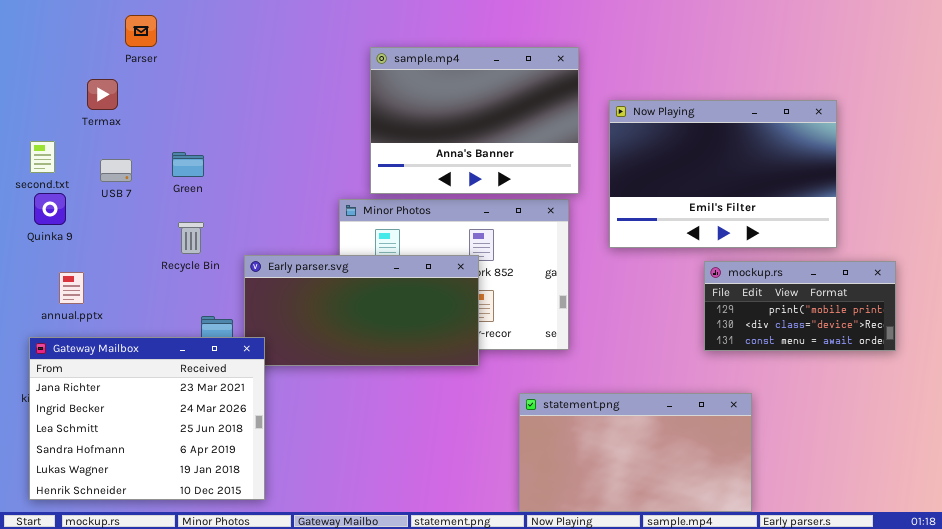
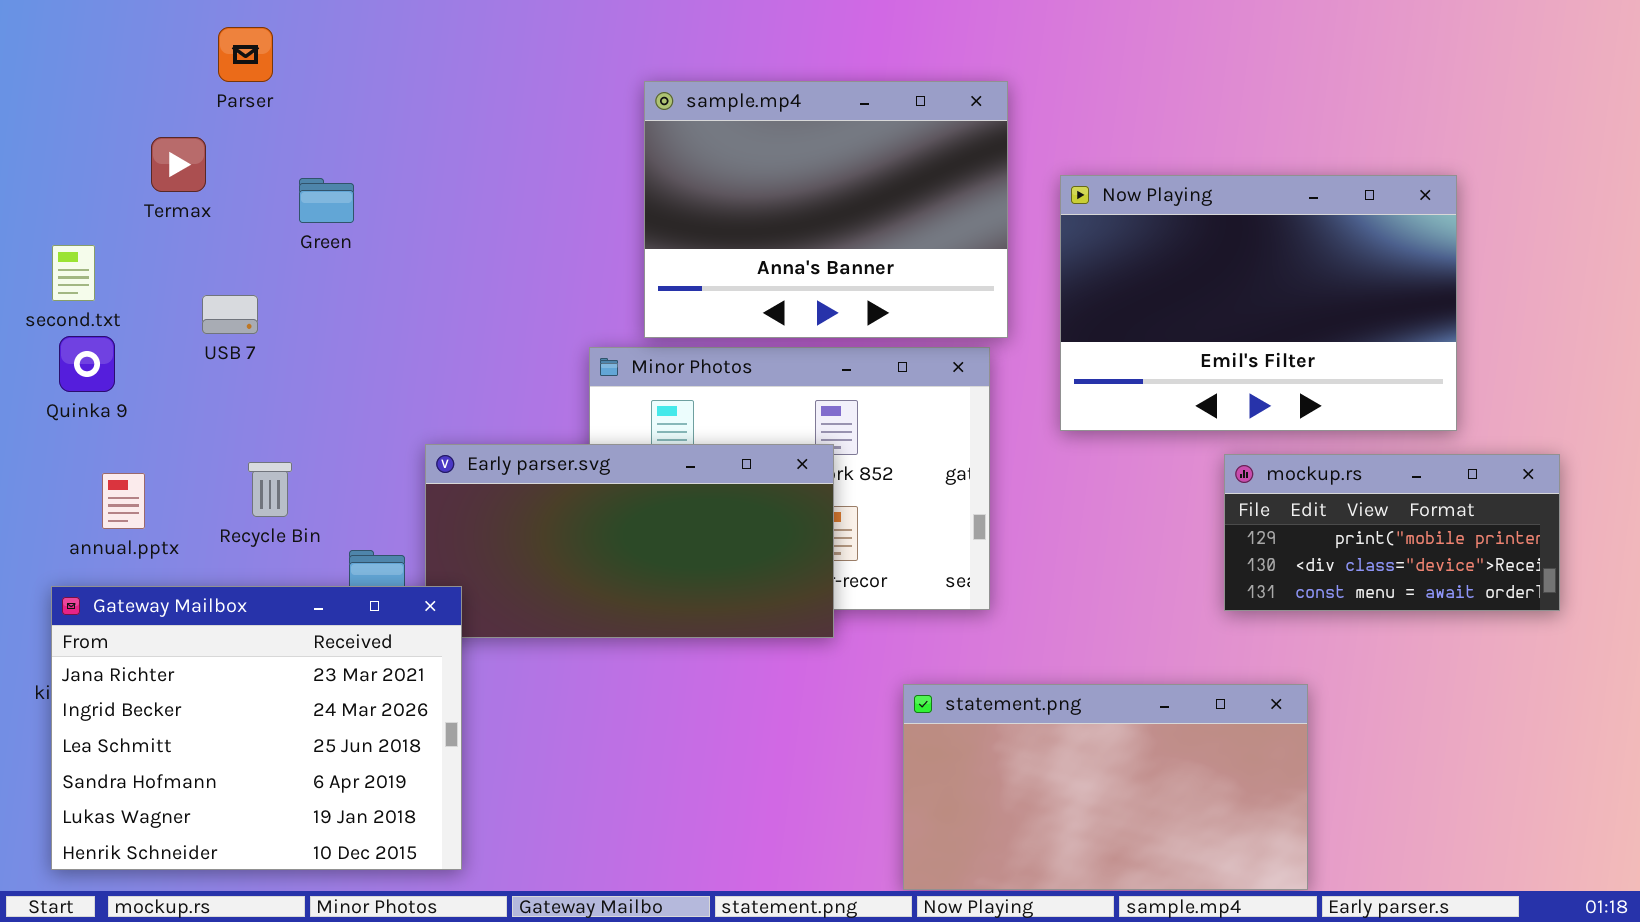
Green: [172,152,204,177] -> [299,178,354,223], moved
USB 7: [100,159,132,182] -> [202,295,258,334], moved
Recycle Bin: [178,222,204,254] -> [248,462,292,517], moved

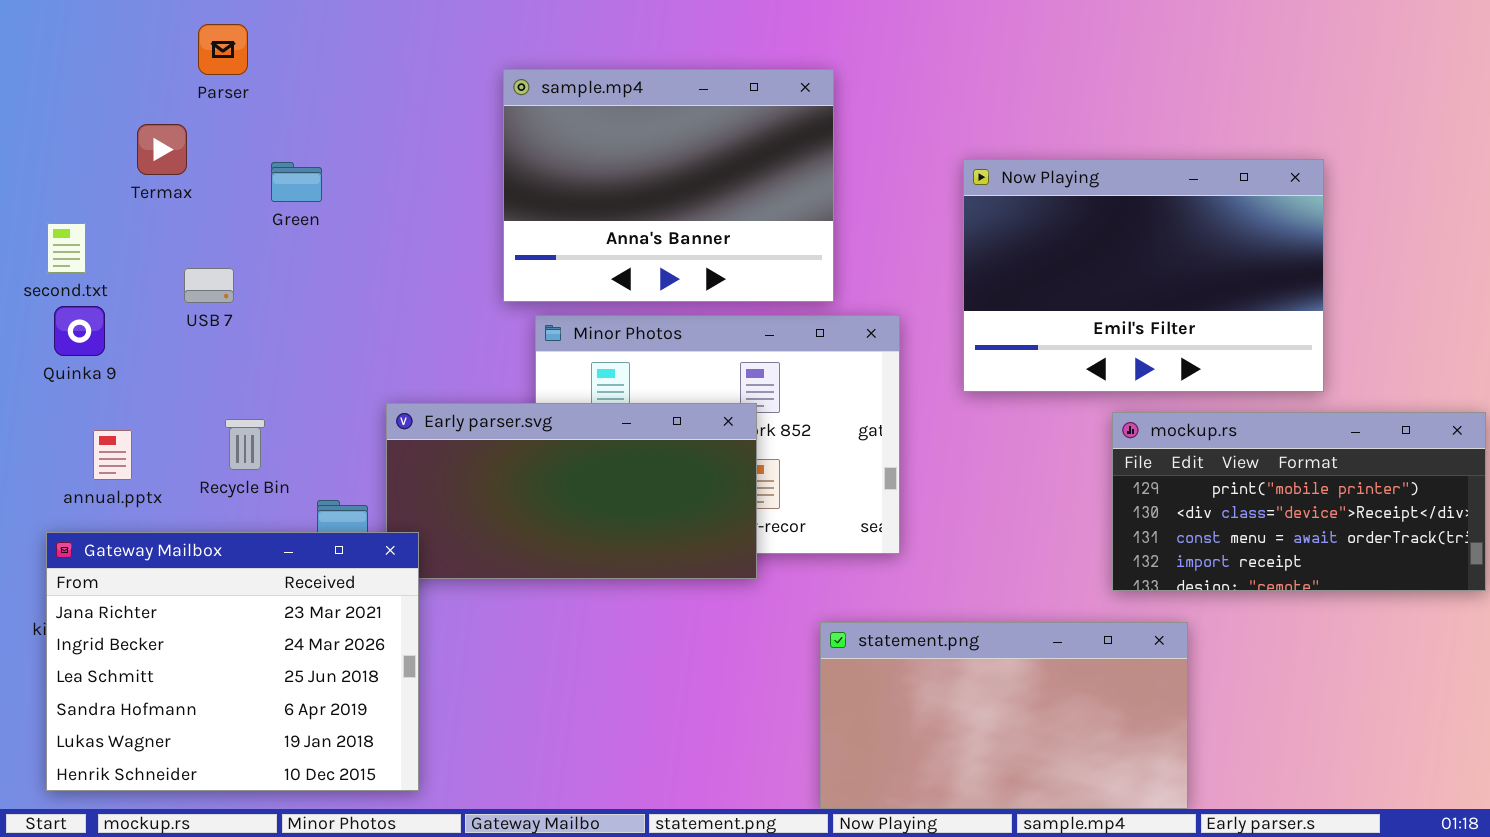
sample.mp4: [644,81,1008,338] -> [503,69,834,302], moved
mockup.rs: [1224,454,1560,611] -> [1112,412,1486,591], resized

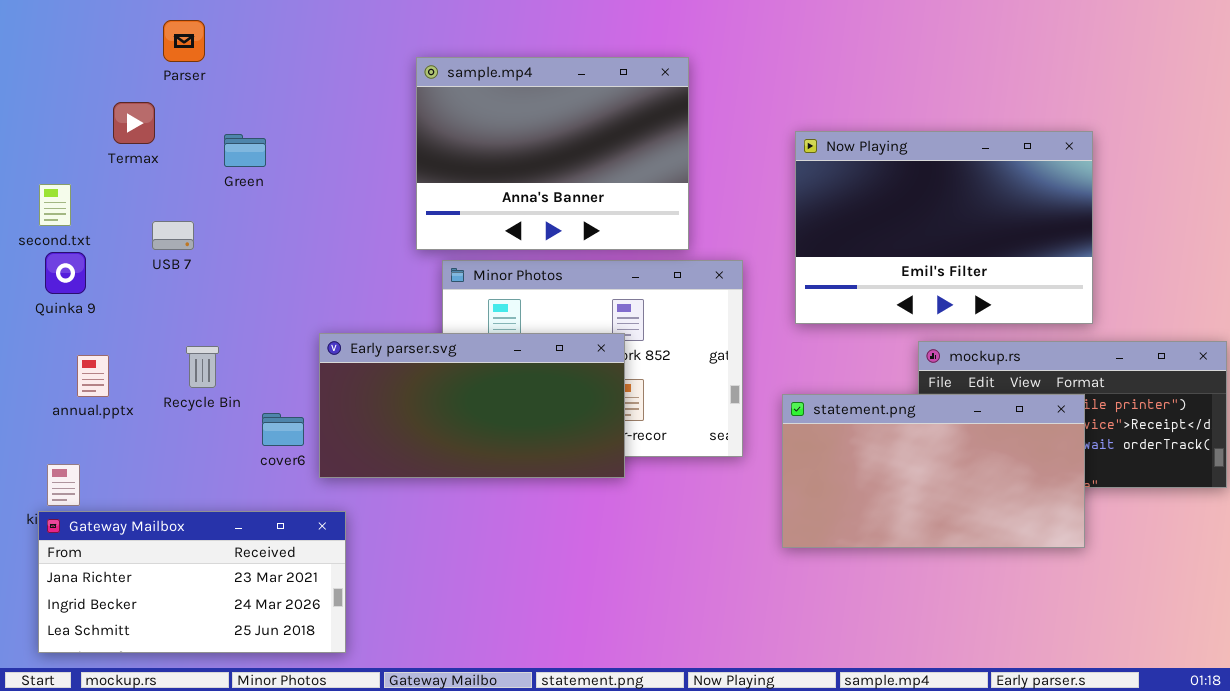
Gateway Mailbox: [46,532,419,791] -> [38,511,346,653], resized
statement.png: [820,622,1188,809] -> [782,394,1085,548], moved

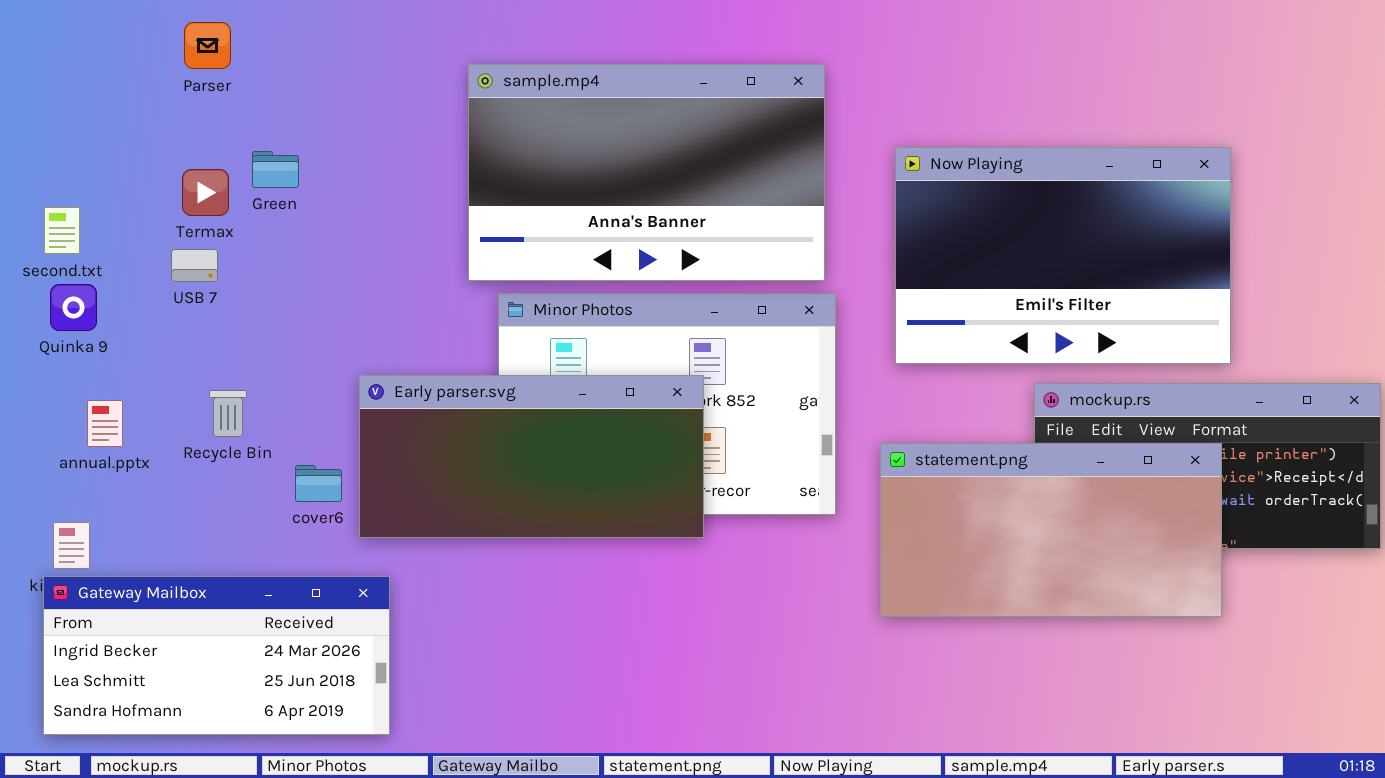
sample.mp4: [416,57,689,250] -> [468,64,825,281], resized
Termax: [113,102,155,144] -> [182,169,229,216], moved
Gateway Mailbox: [38,511,346,653] -> [43,576,390,735], scrolled down 1 row

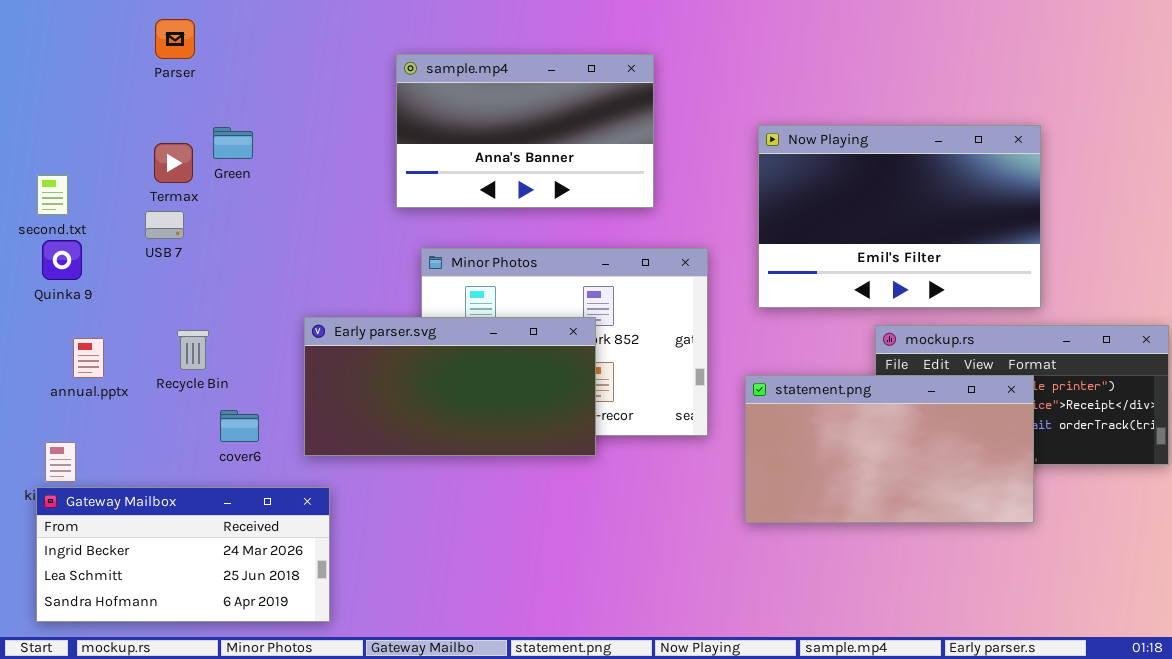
sample.mp4: [468,64,825,281] -> [396,54,654,208], resized
cover6: [295,465,342,502] -> [220,410,259,442], moved

